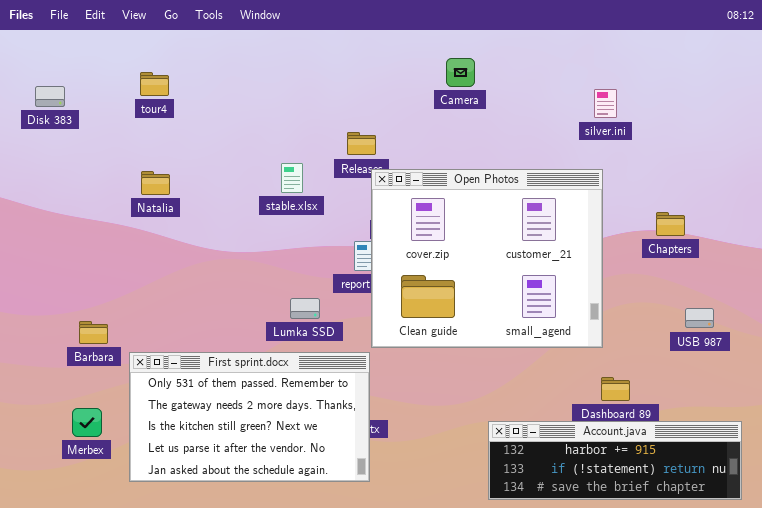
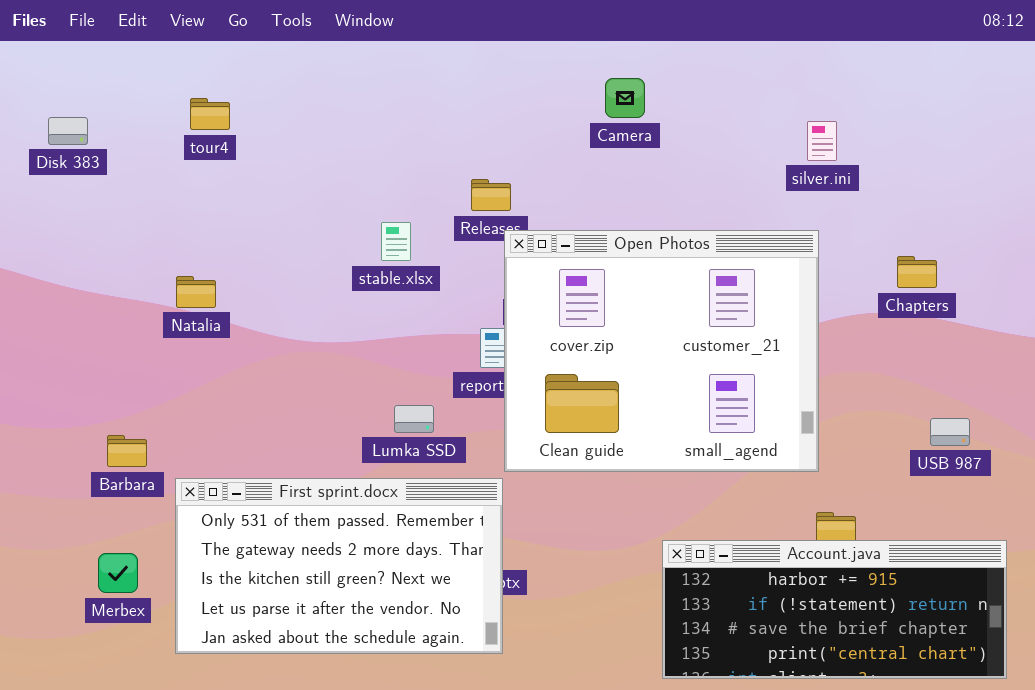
Natalia: [141,171,170,195] -> [176,276,216,308], moved
Chapters: [656,212,685,236] -> [897,256,937,288], moved
Account.java: [488,421,742,500] -> [662,540,1007,679], resized

